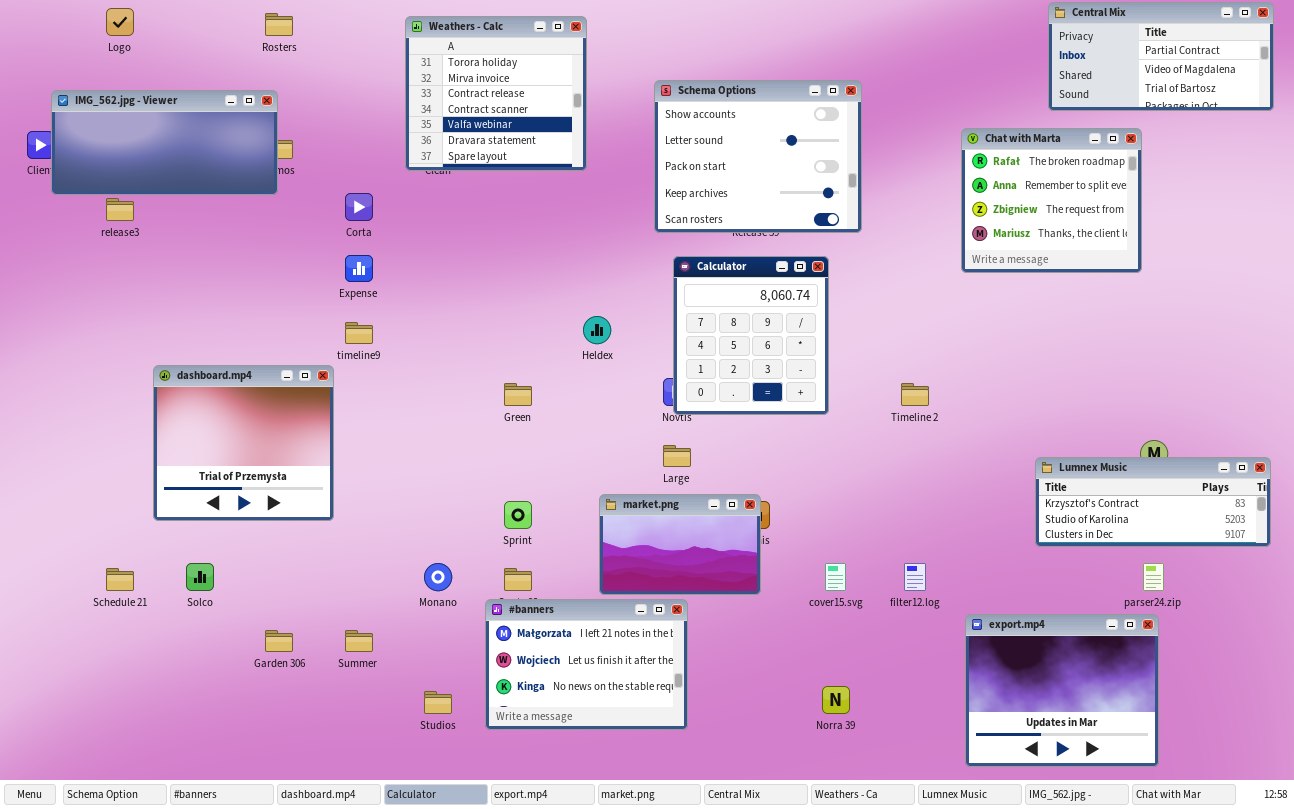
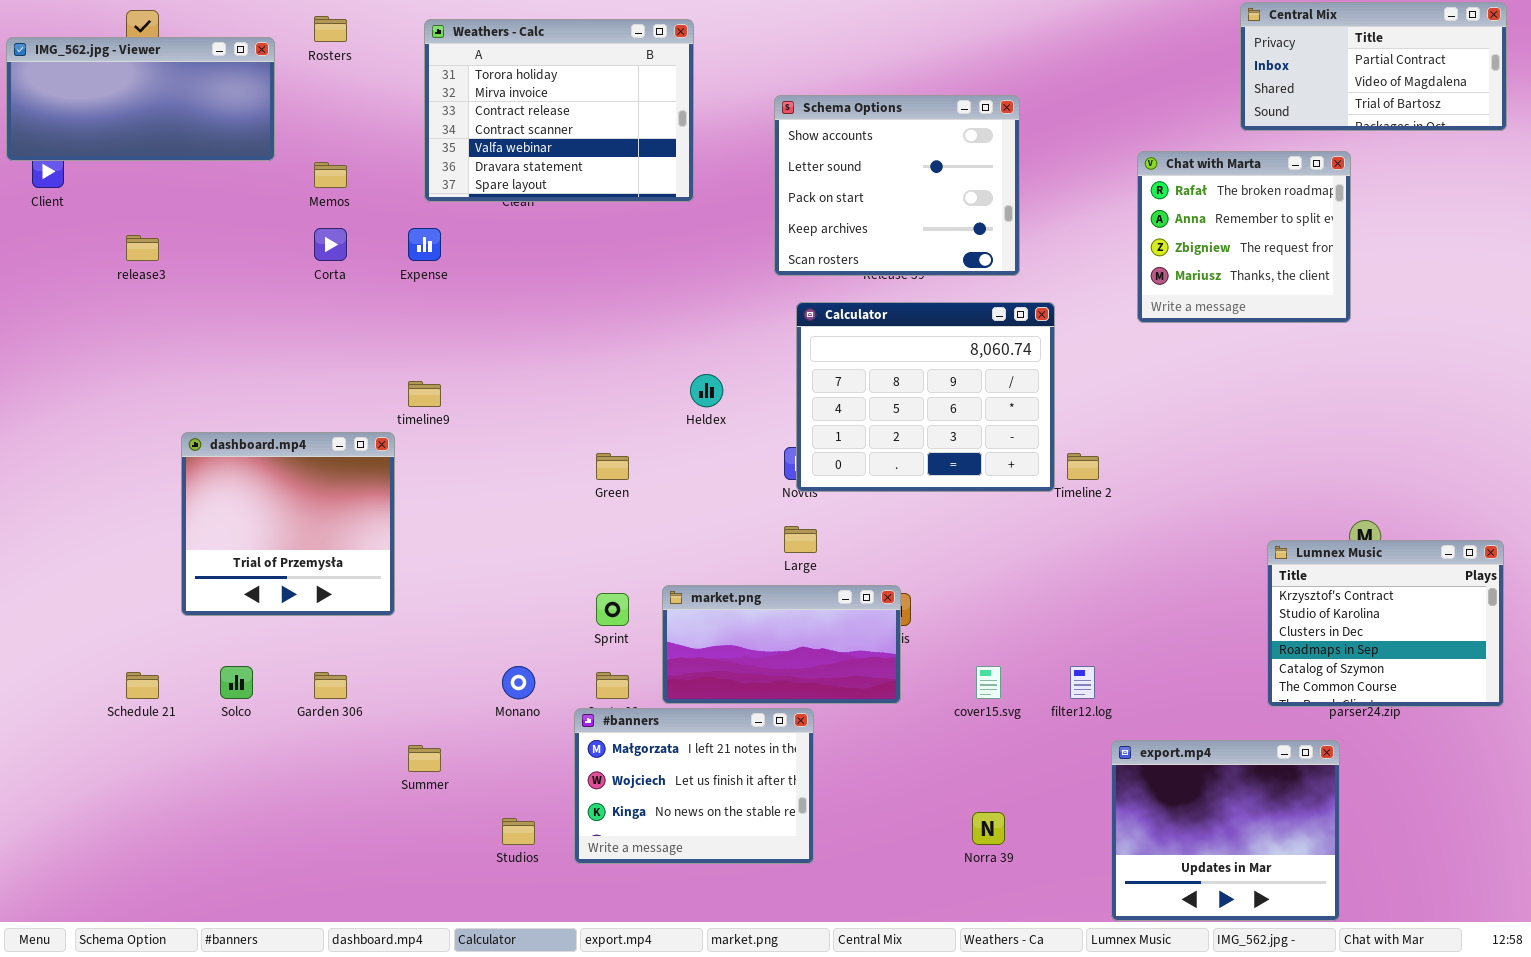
Weathers - Calc: [405,16,587,171] -> [424,19,694,202], resized
IMG_562.jpg - Viewer: [51,90,278,195] -> [6,37,275,161], moved
Corta: [345,193,373,221] -> [314,228,347,261], moved
Expense: [345,255,373,282] -> [408,228,441,261], moved
Calculator: [673,256,829,415] -> [796,302,1055,492], resized
Lumnex Music: [1035,457,1271,547] -> [1267,540,1504,707], resized
market.png: [599,494,761,595] -> [662,585,901,704], resized
export.mp4: [965,614,1159,767] -> [1111,740,1340,921], moved
Garden 306: [265,630,293,652] -> [314,672,347,699], moved

